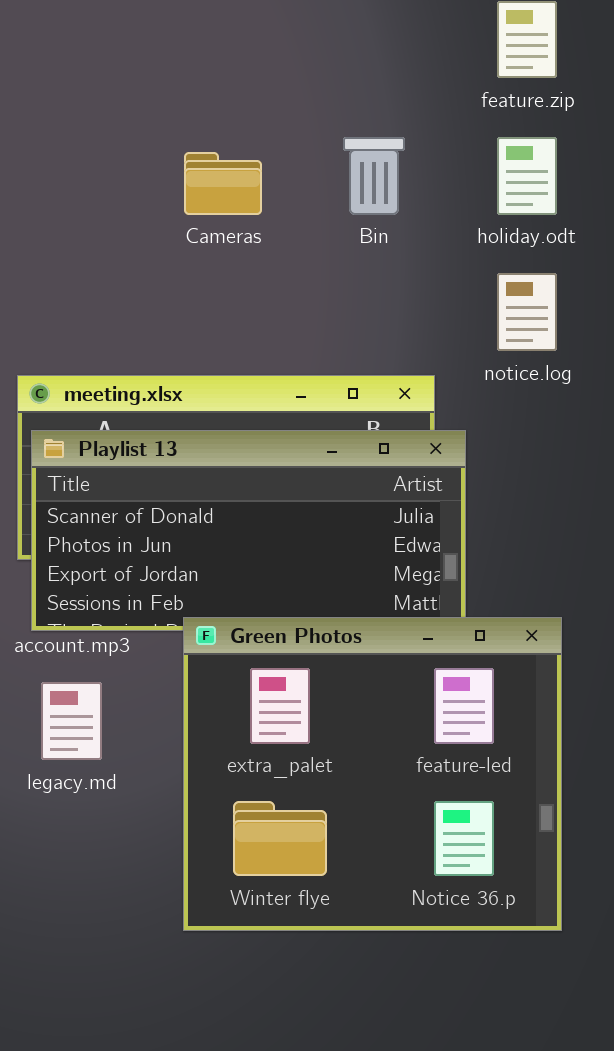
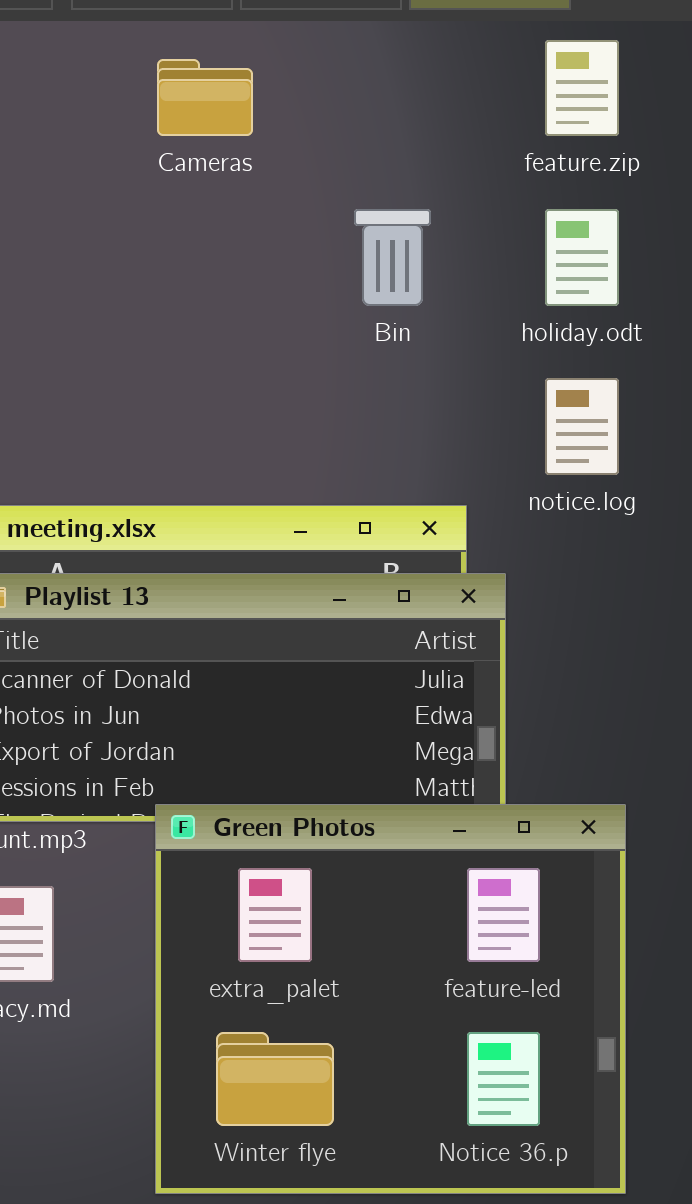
Cameras: [184,152,262,215] -> [157,59,253,136], moved

